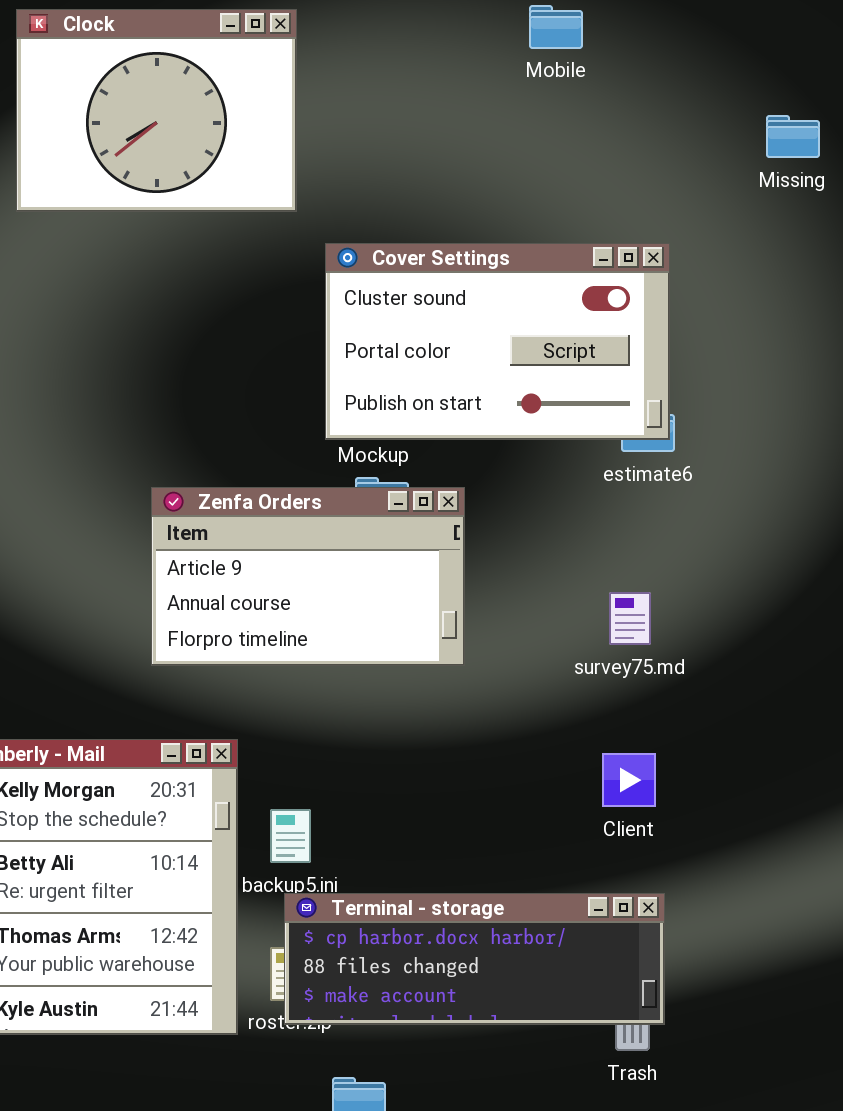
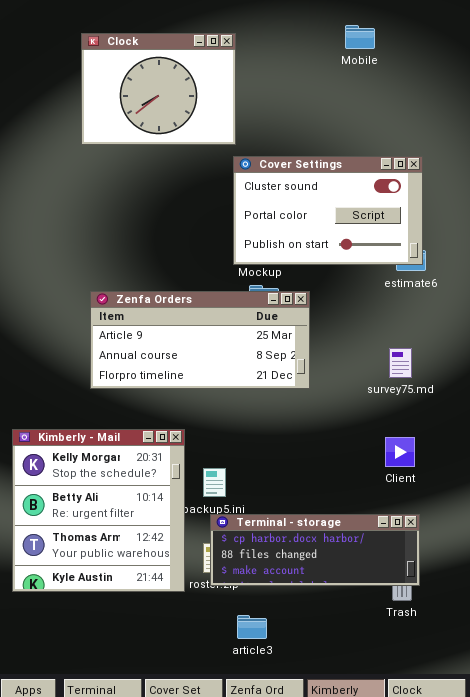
Clock: [16,9,297,212] -> [81,33,236,145], moved
Zenfa Orders: [151,487,465,666] -> [90,291,310,389], resized

